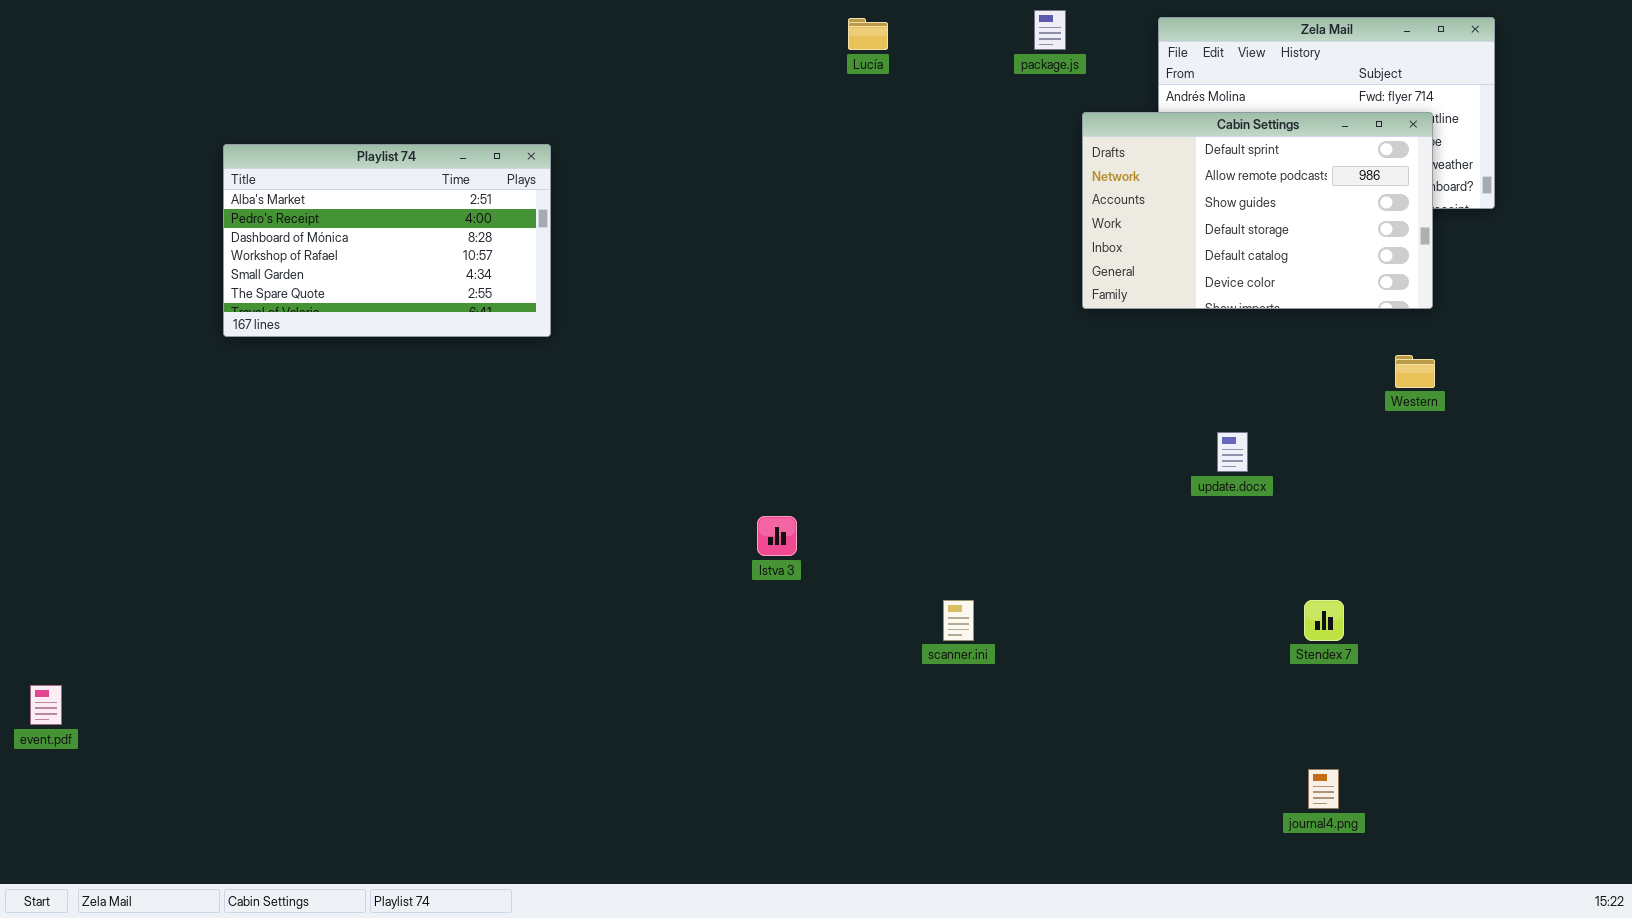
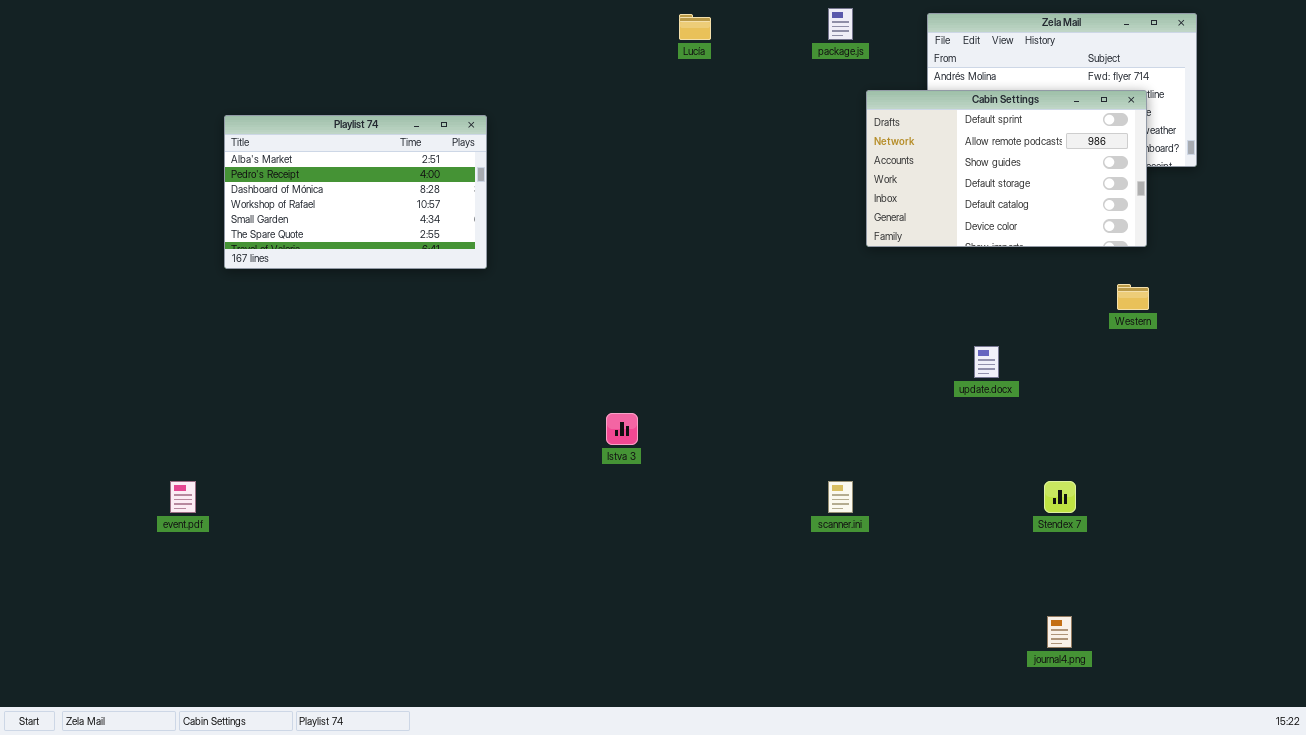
Playlist 74: [223,144,551,337] -> [224,115,487,269], moved
scanner.ini: [943,600,974,641] -> [828,481,853,513], moved
event.pdf: [30,685,62,725] -> [170,481,196,513], moved

